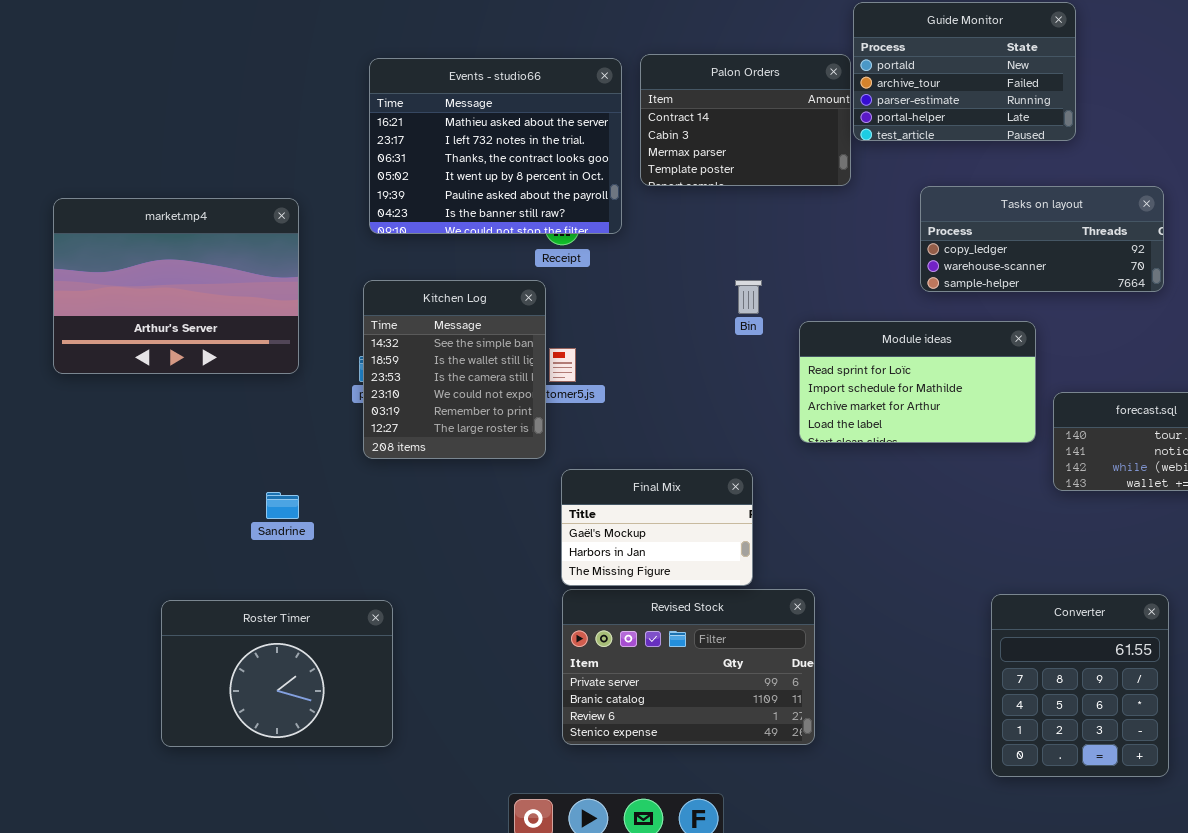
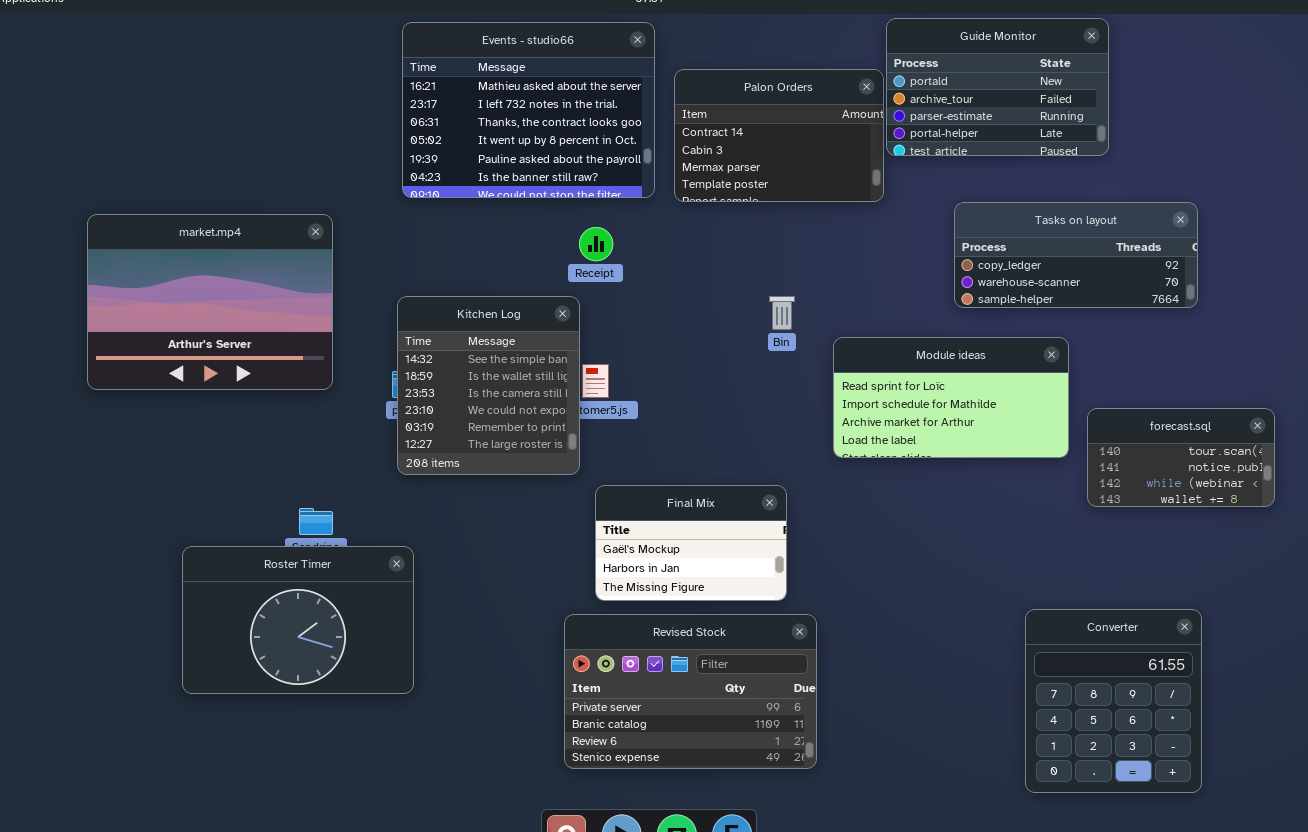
Events - studio66: [369,58,622,234] -> [402,22,655,198], moved
Revised Stock: [562,589,815,745] -> [564,614,817,769], moved
Roster Timer: [161,600,393,747] -> [182,546,414,694], moved

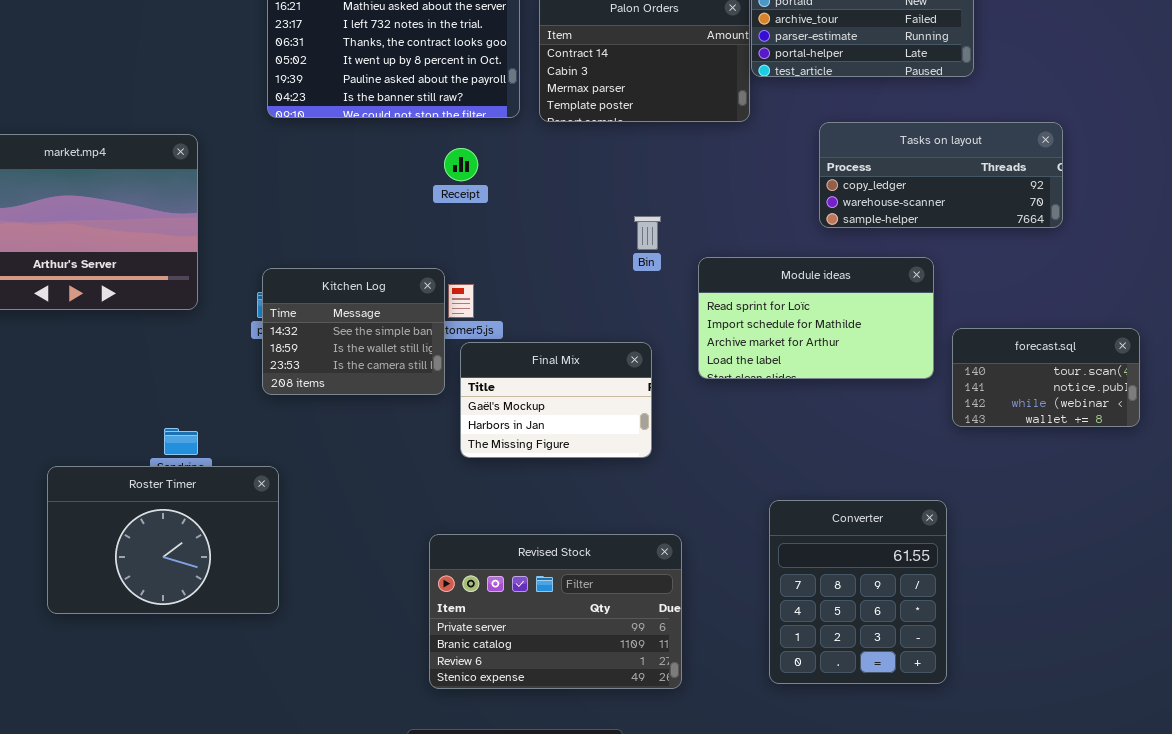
Kitchen Log: [397,296,580,475] -> [262,268,445,395], resized
Final Mix: [595,485,787,601] -> [460,342,652,458], moved
Converter: [1025,609,1202,793] -> [769,500,947,684], moved

